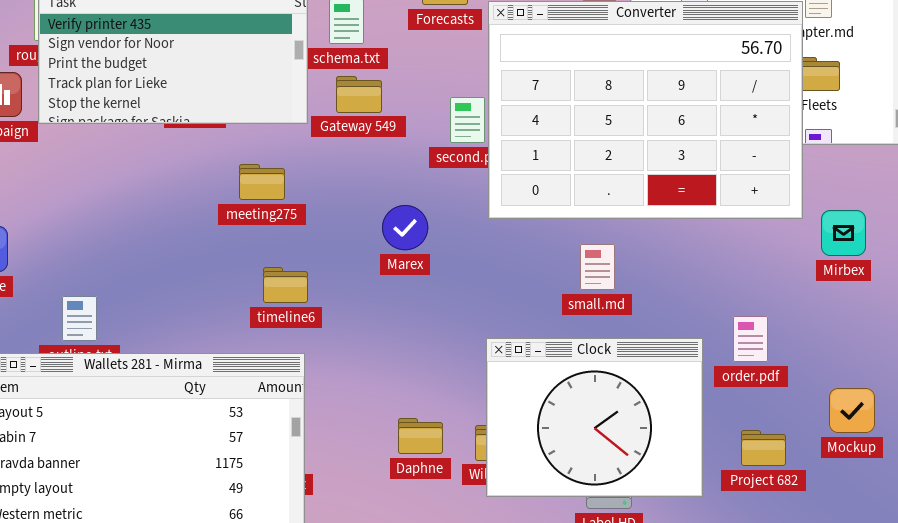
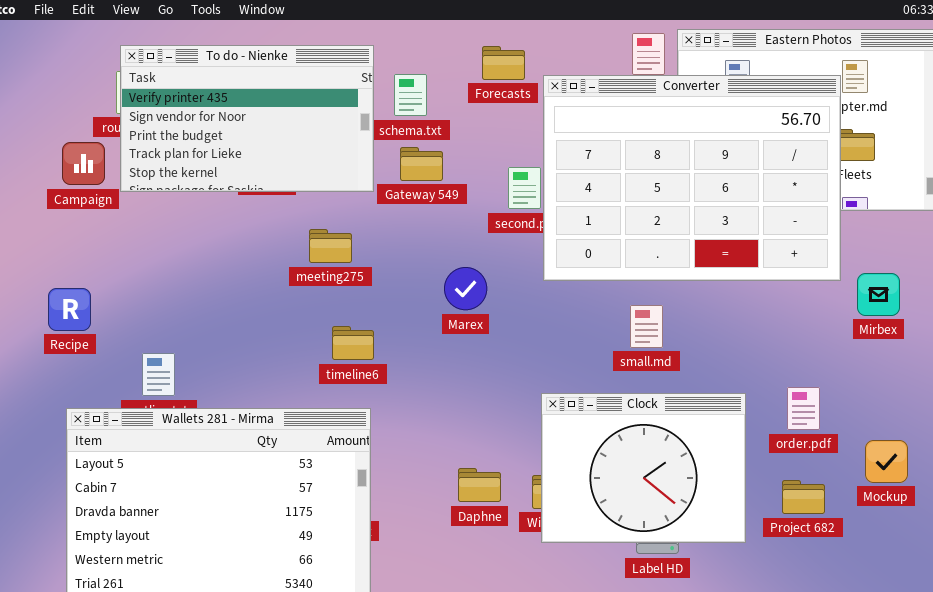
order.pdf: [733,316,768,362] -> [787,387,820,430], moved

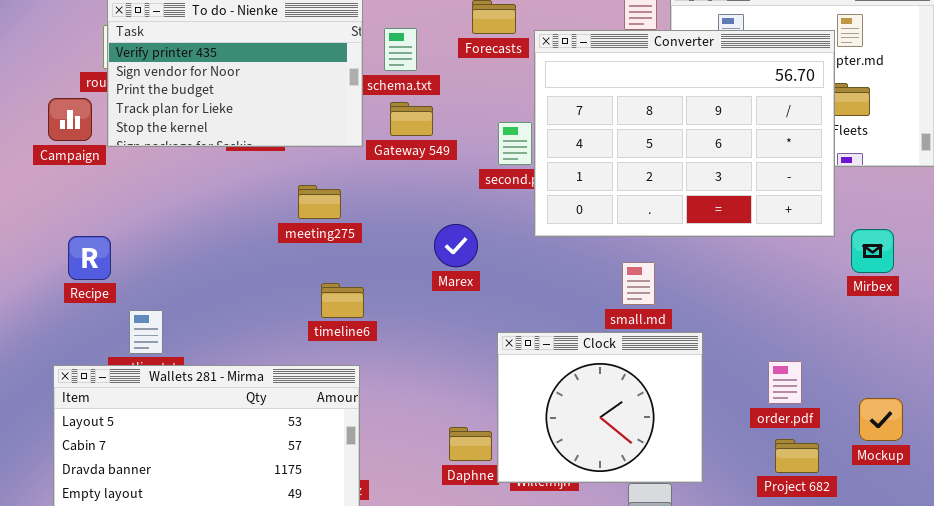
Recipe: [48,288,91,331] -> [68,236,111,280], moved
order.pdf: [787,387,820,430] -> [768,361,802,404], moved
Clock: [541,393,746,543] -> [497,332,703,483], moved

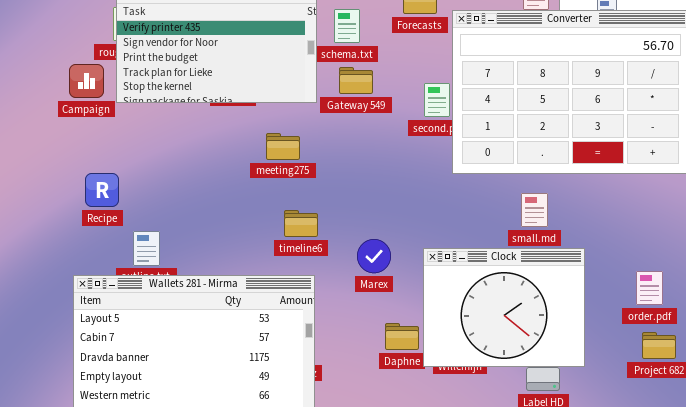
Marex: [434,224,478,267] -> [357,239,391,273], moved

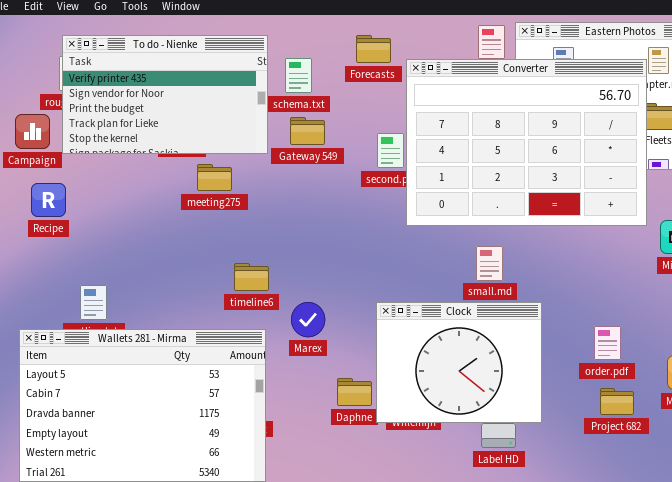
meeting275: [266,133,300,160] -> [197,164,232,191], moved
Recipe: [85,173,119,207] -> [31,183,66,217], moved
Marex: [357,239,391,273] -> [291,302,325,337], moved

